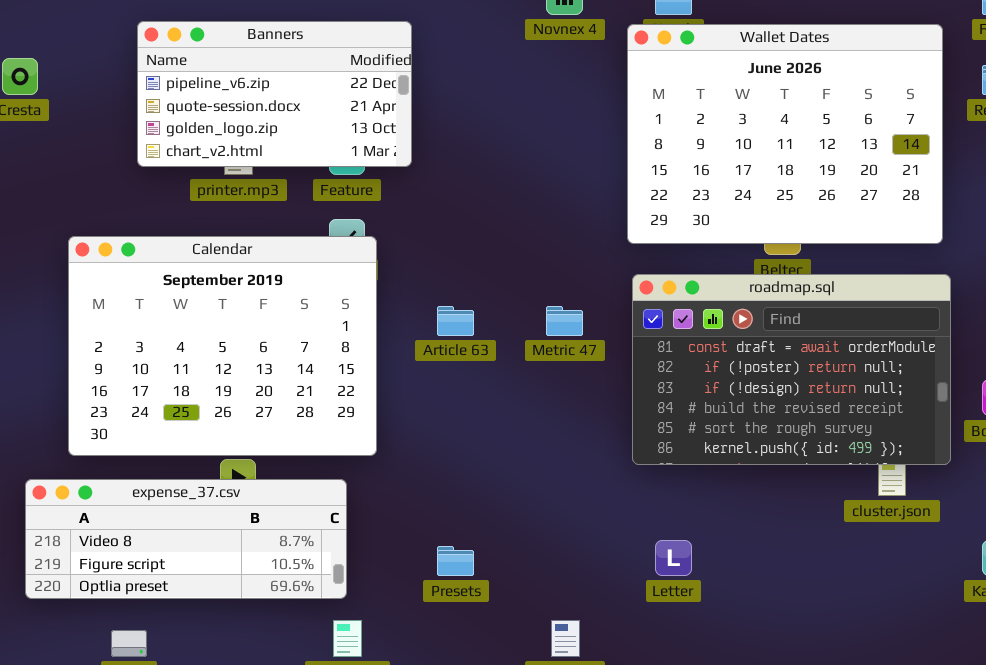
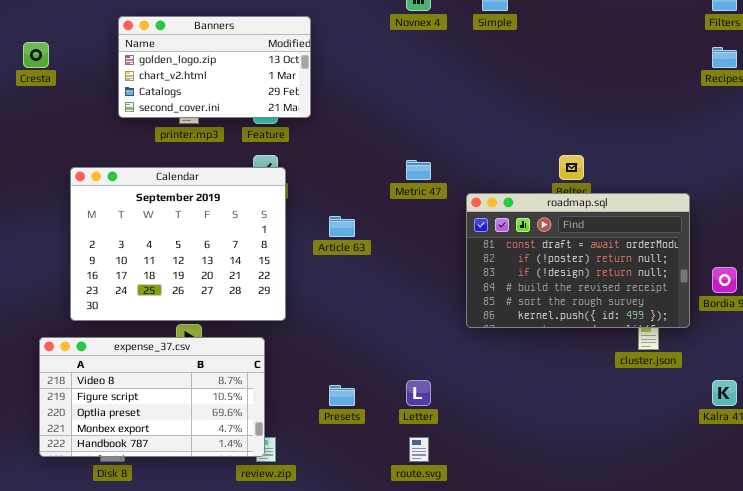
Banners: [137,21,412,167] -> [118,16,311,118], scrolled down 2 rows
Wallet Dates: [627,24,943,244] -> none, closed
Metric 47: [546,306,583,336] -> [406,160,431,180], moved
expense_37.csv: [25,479,347,599] -> [39,337,265,457], resized
Letter: [655,540,692,576] -> [406,380,431,406], moved

